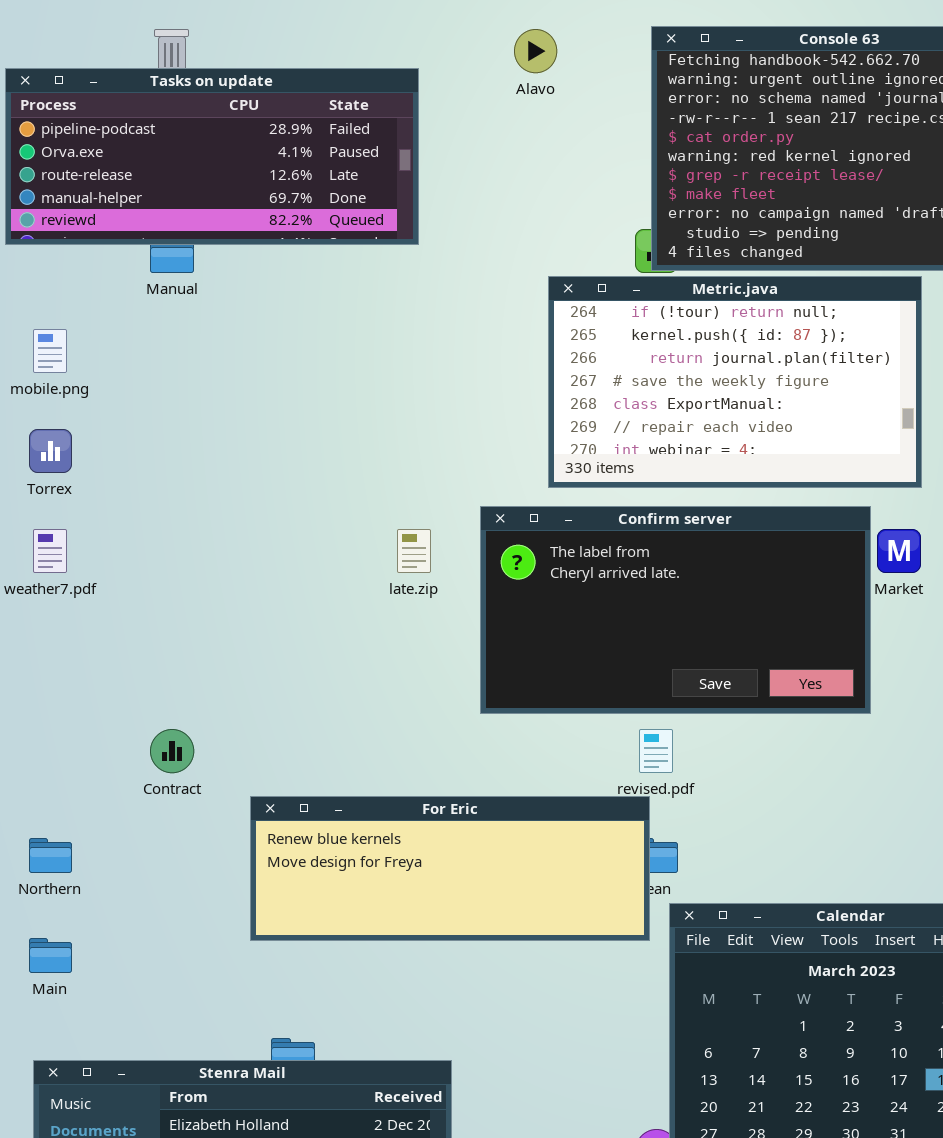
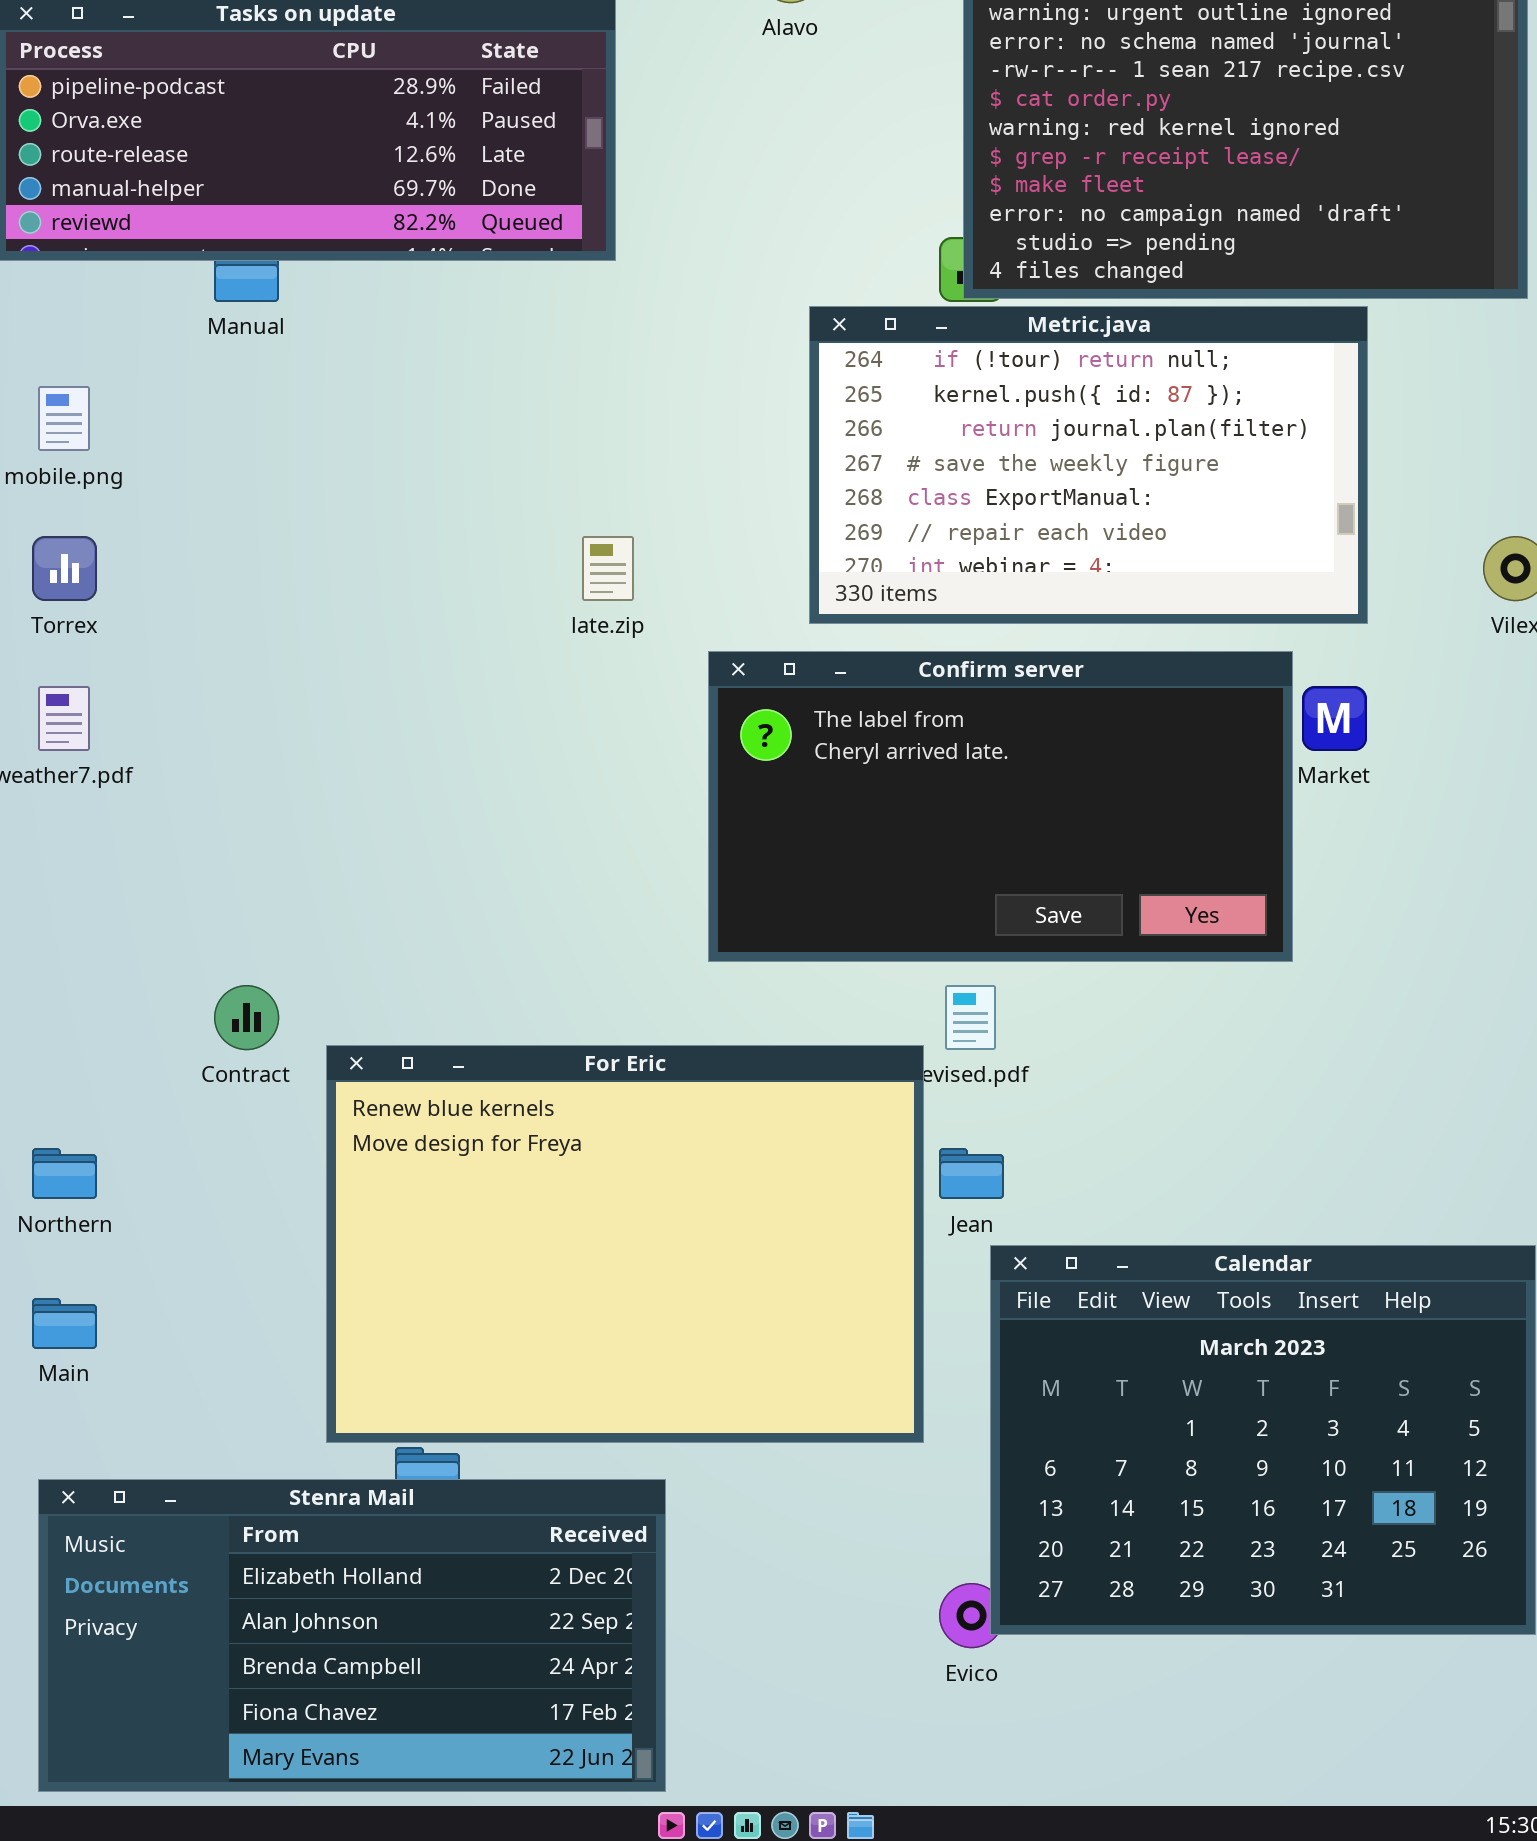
late.zip: [397,529,431,573] -> [582,536,634,601], moved
For Eric: [250,796,650,941] -> [326,1045,924,1443], moved, resized

